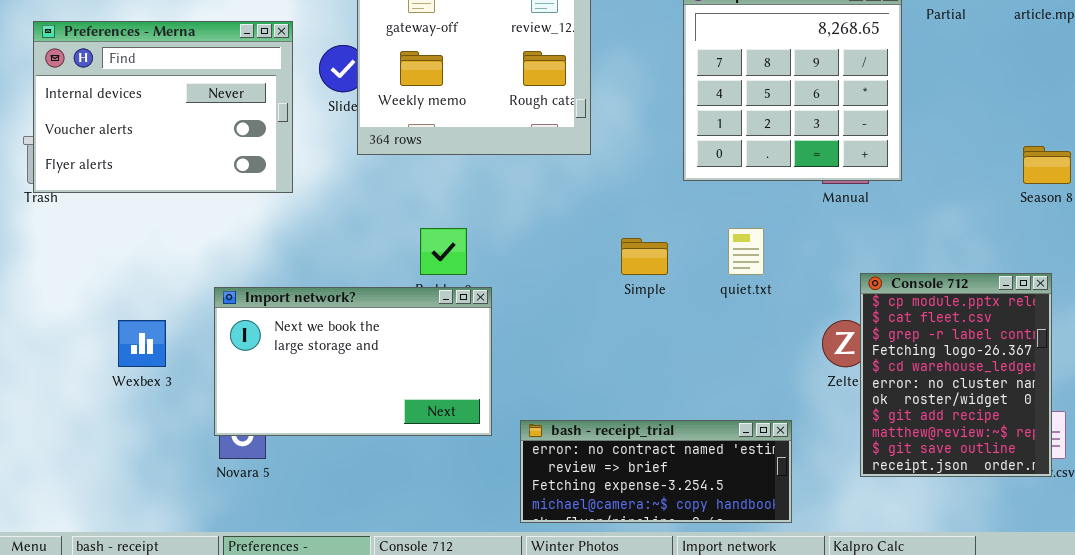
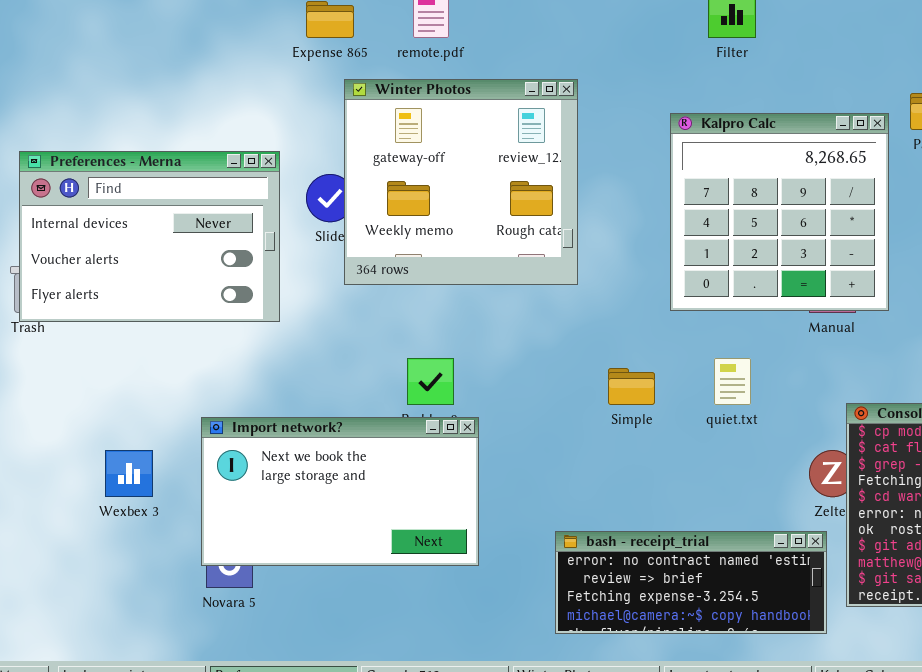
bash - receipt_trial: [520,420,792,523] -> [555,531,827,634], moved

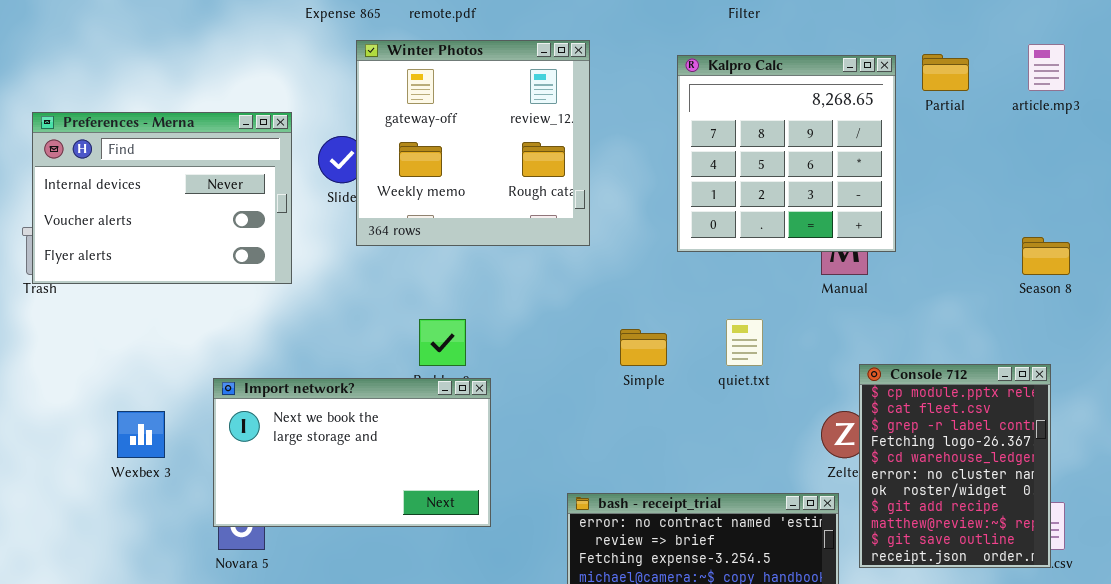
Kalpro Calc: [670,113,889,311] -> [677,55,896,252], moved

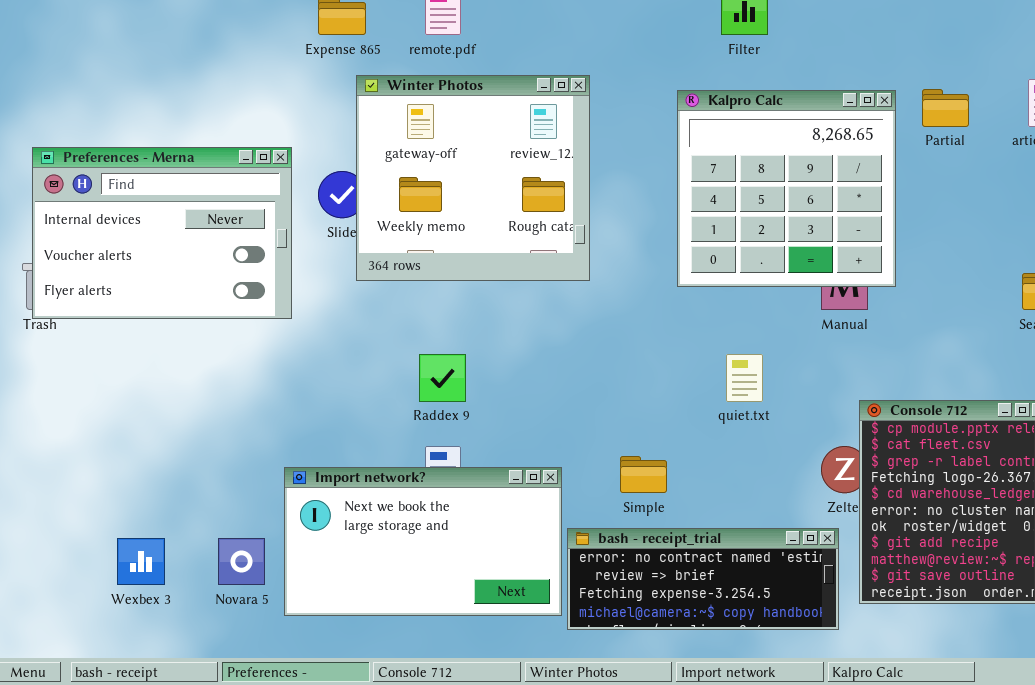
Simple: [620,329,667,366] -> [620,456,667,493], moved
Import network?: [213,378,491,527] -> [284,467,562,616], moved
Wexbex 3: [117,411,165,458] -> [117,538,165,585], moved

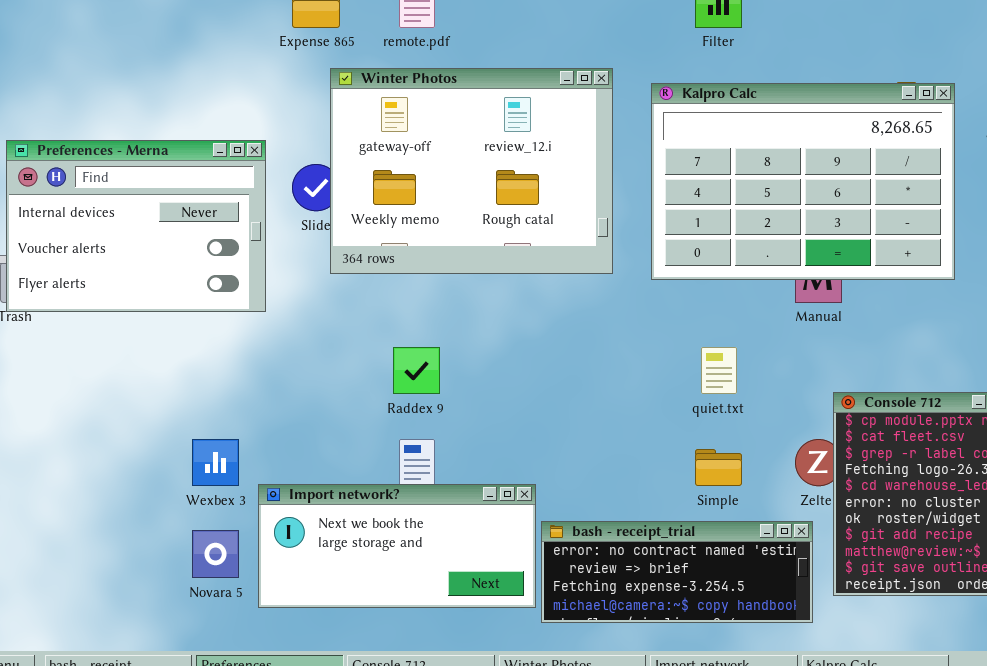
Winter Photos: [356,75,590,281] -> [330,68,613,274], resized
Kalpro Calc: [677,90,896,287] -> [651,83,955,280], resized
Simple: [620,456,667,493] -> [695,449,742,486], moved
Import network?: [284,467,562,616] -> [258,484,536,608], resized
Wexbex 3: [117,538,165,585] -> [192,439,239,486], moved

